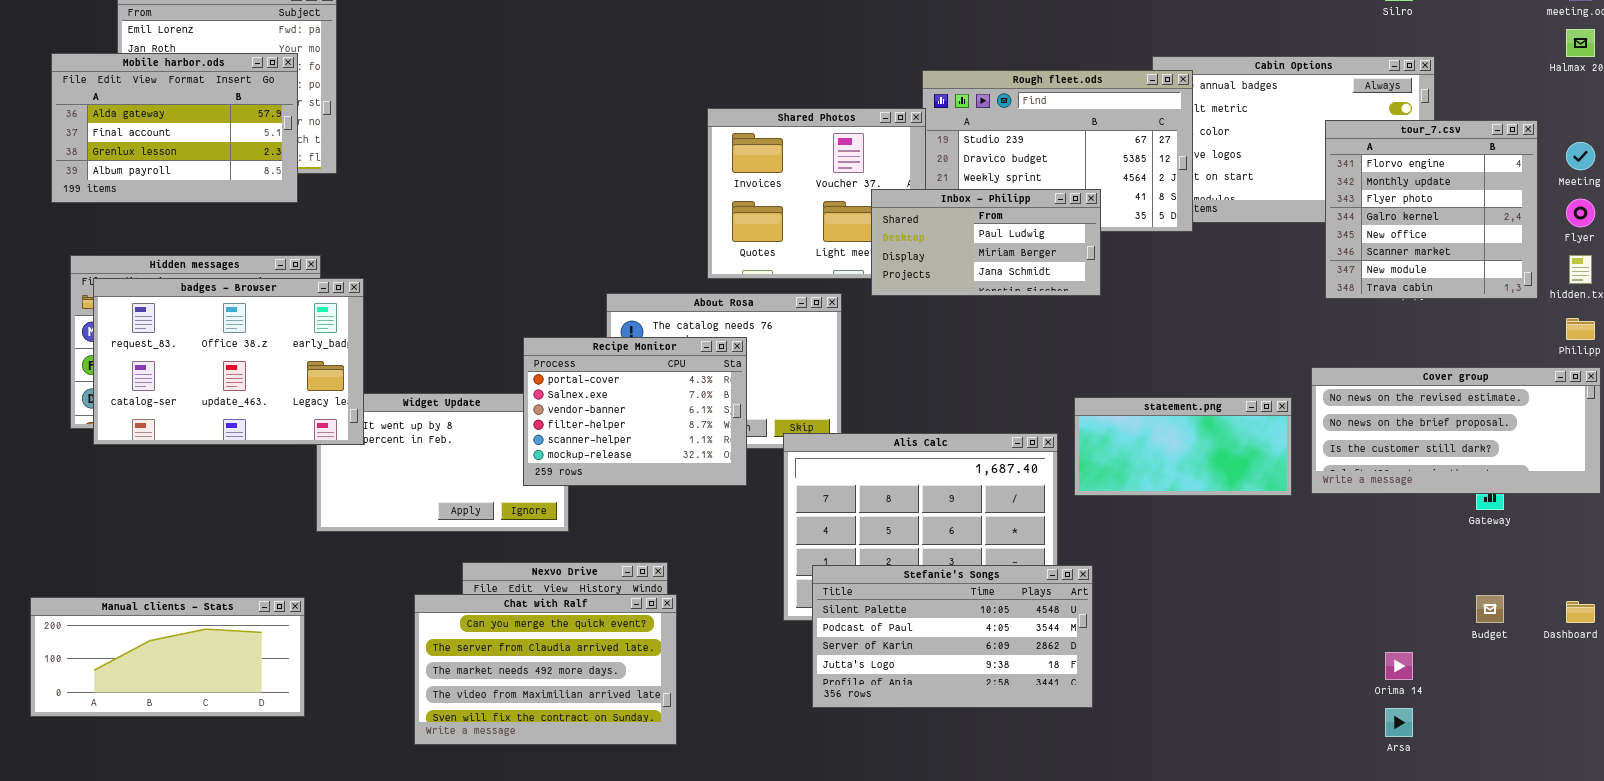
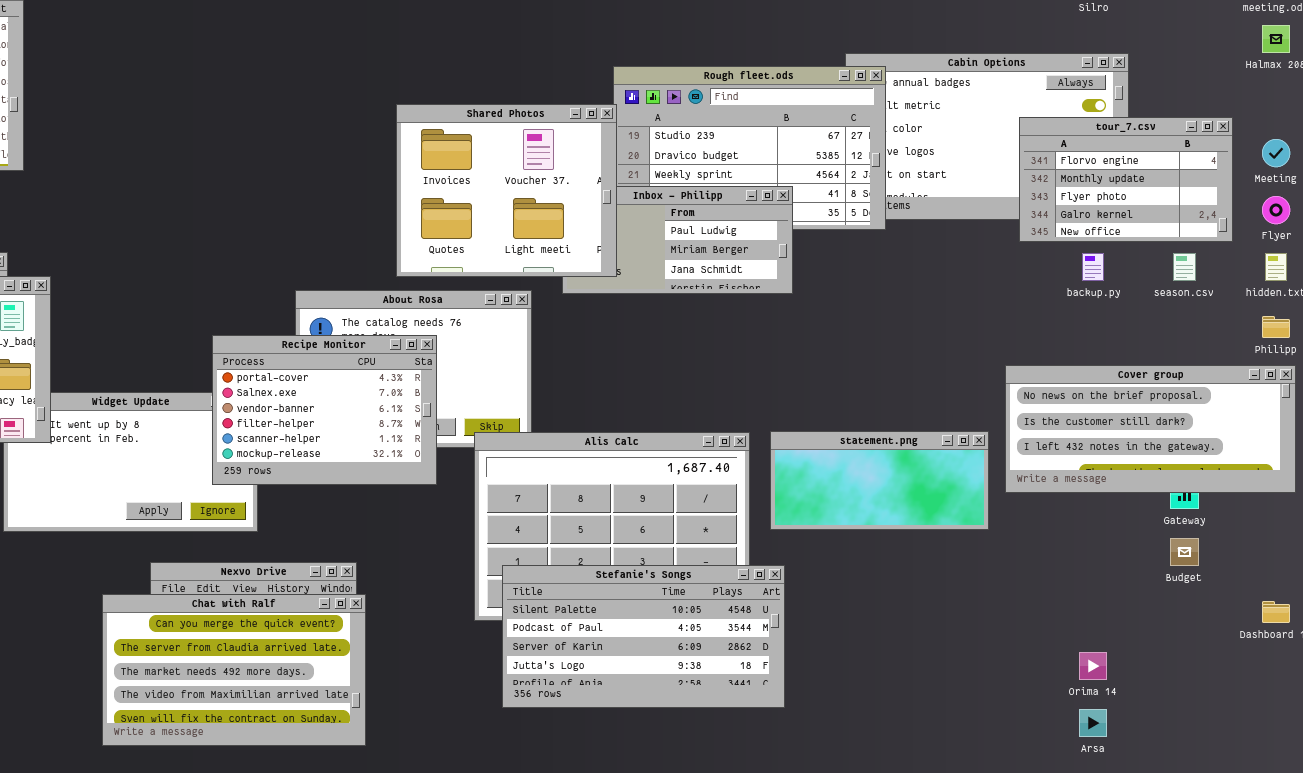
Shared Photos: [707,108,926,279] -> [396,104,617,277], raised
tour_7.csv: [1325,120,1538,299] -> [1019,117,1233,242], resized
Cover group: [1311,367,1601,494] -> [1005,365,1296,493], scrolled down 1 row
statement.png: [1074,397,1292,496] -> [770,431,989,530], moved
Budget: [1476,595,1504,623] -> [1170,538,1199,566], moved

